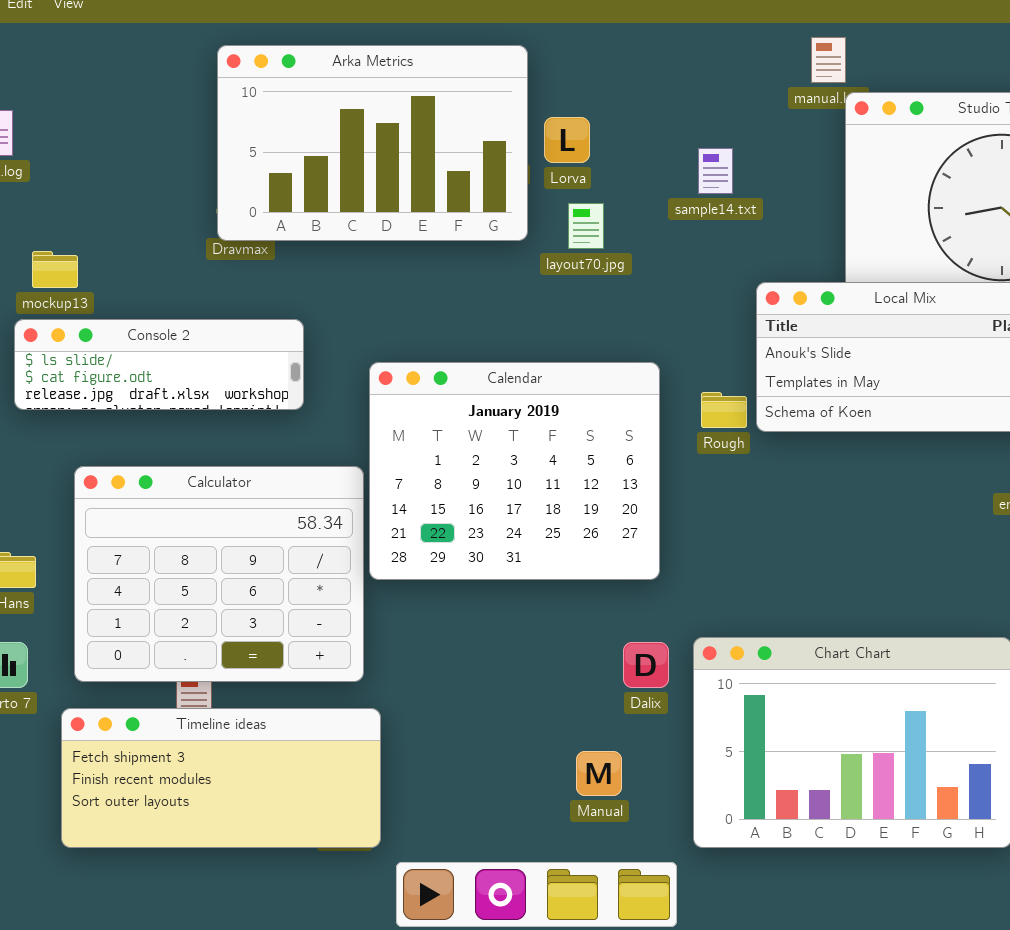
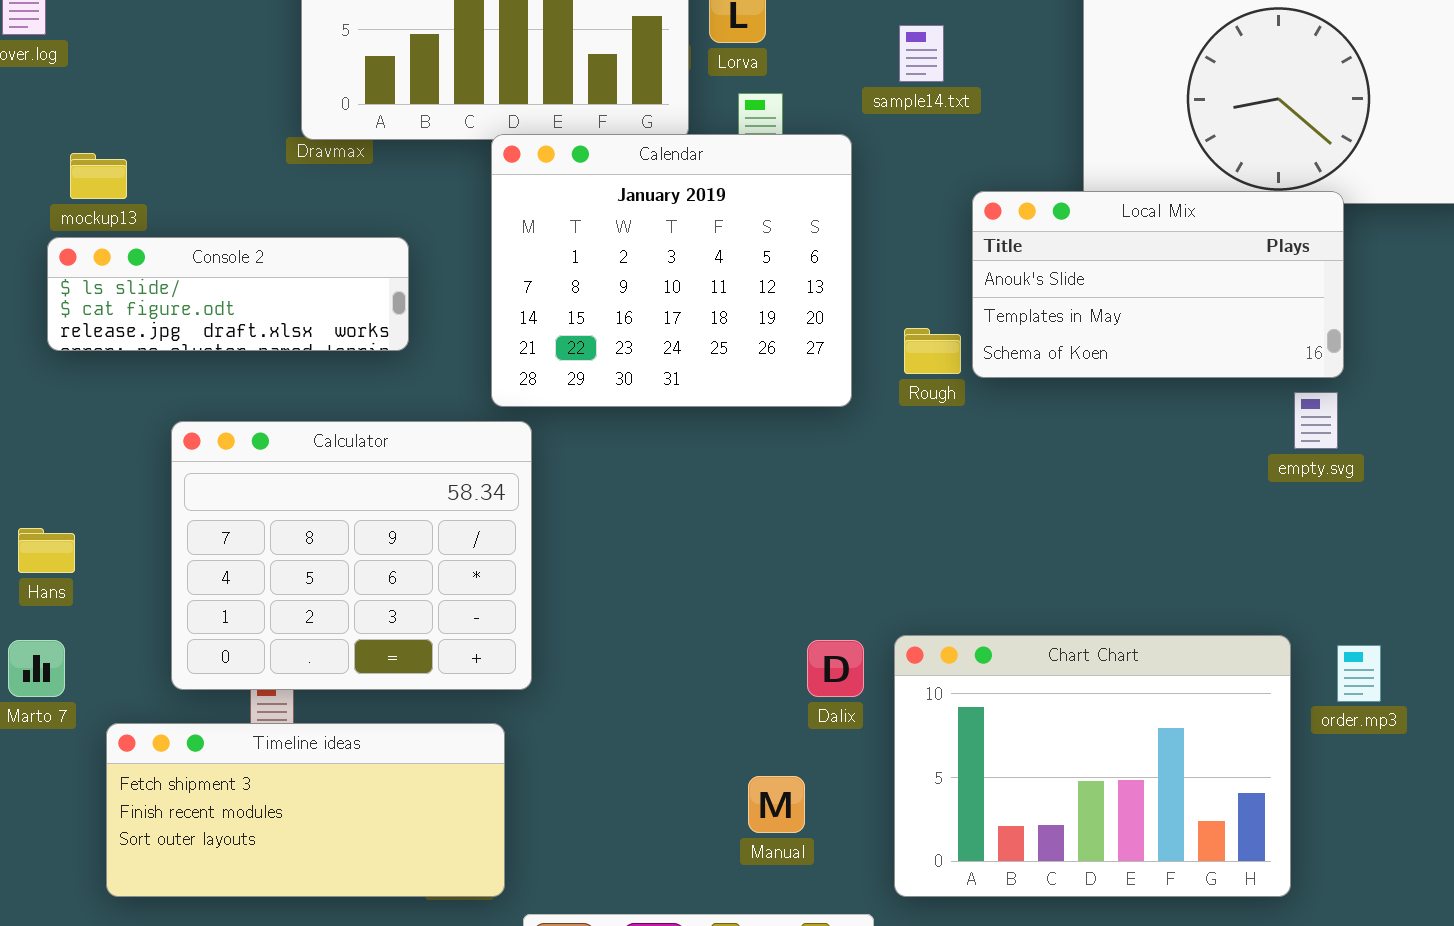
Calendar: [369,362,660,580] -> [491,134,852,407], moved
Calculator: [74,466,364,682] -> [171,421,532,690], moved

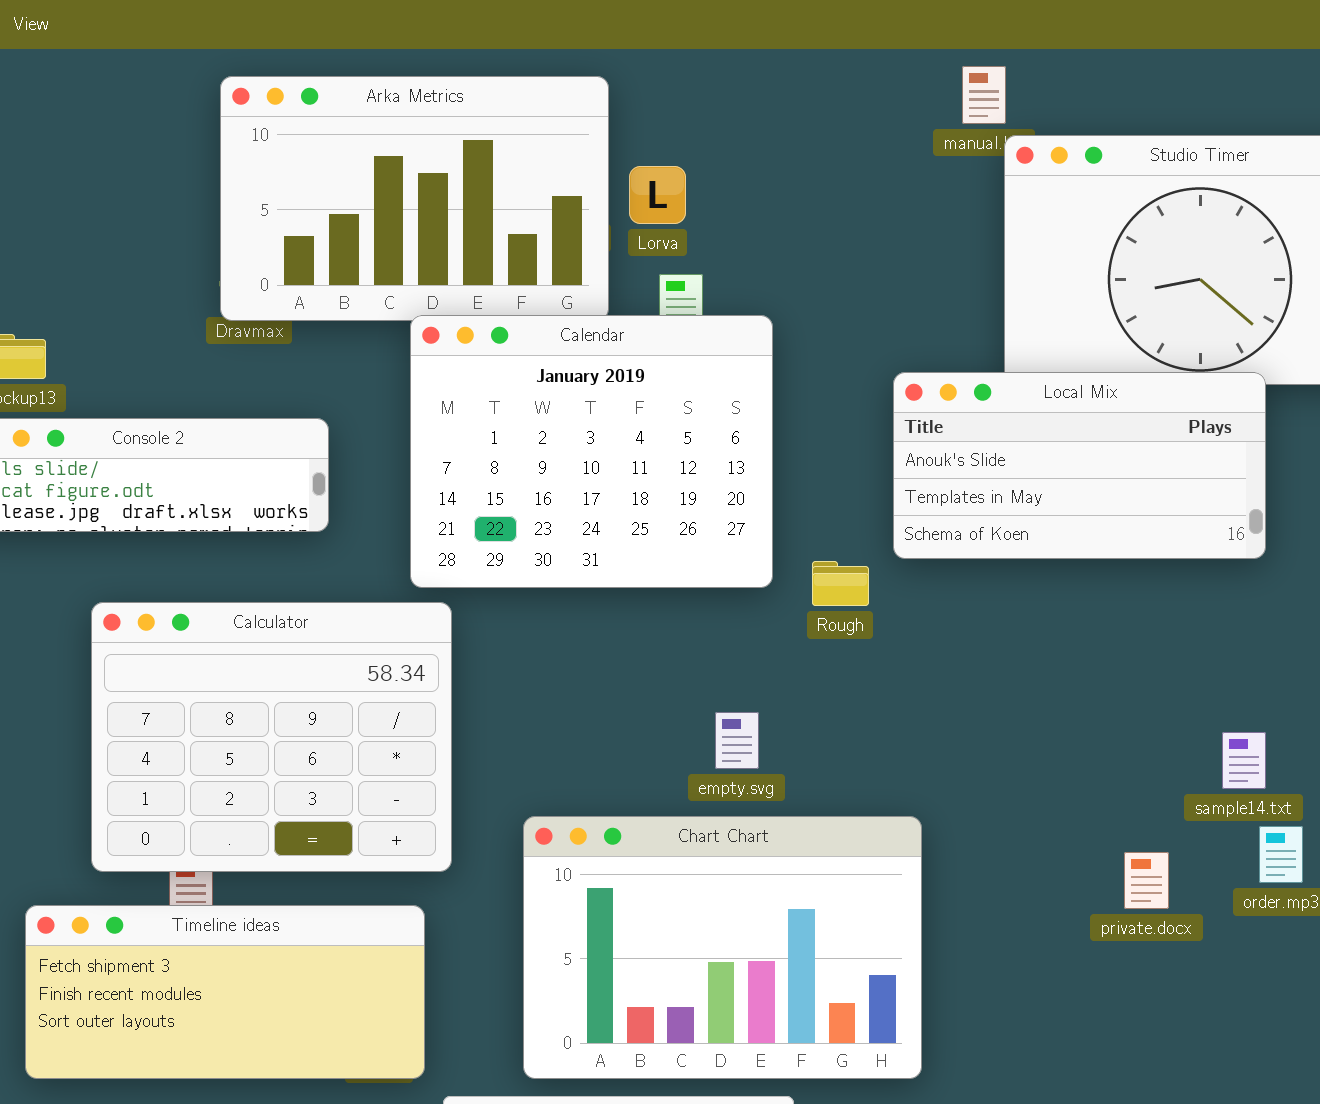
sample14.txt: [899,25,944,82] -> [1222,732,1266,789], moved
Rough: [904,328,961,374] -> [812,561,869,606], moved
empty.svg: [1294,392,1338,449] -> [715,712,759,769], moved
Chart Chart: [894,635,1291,897] -> [523,816,922,1079], moved

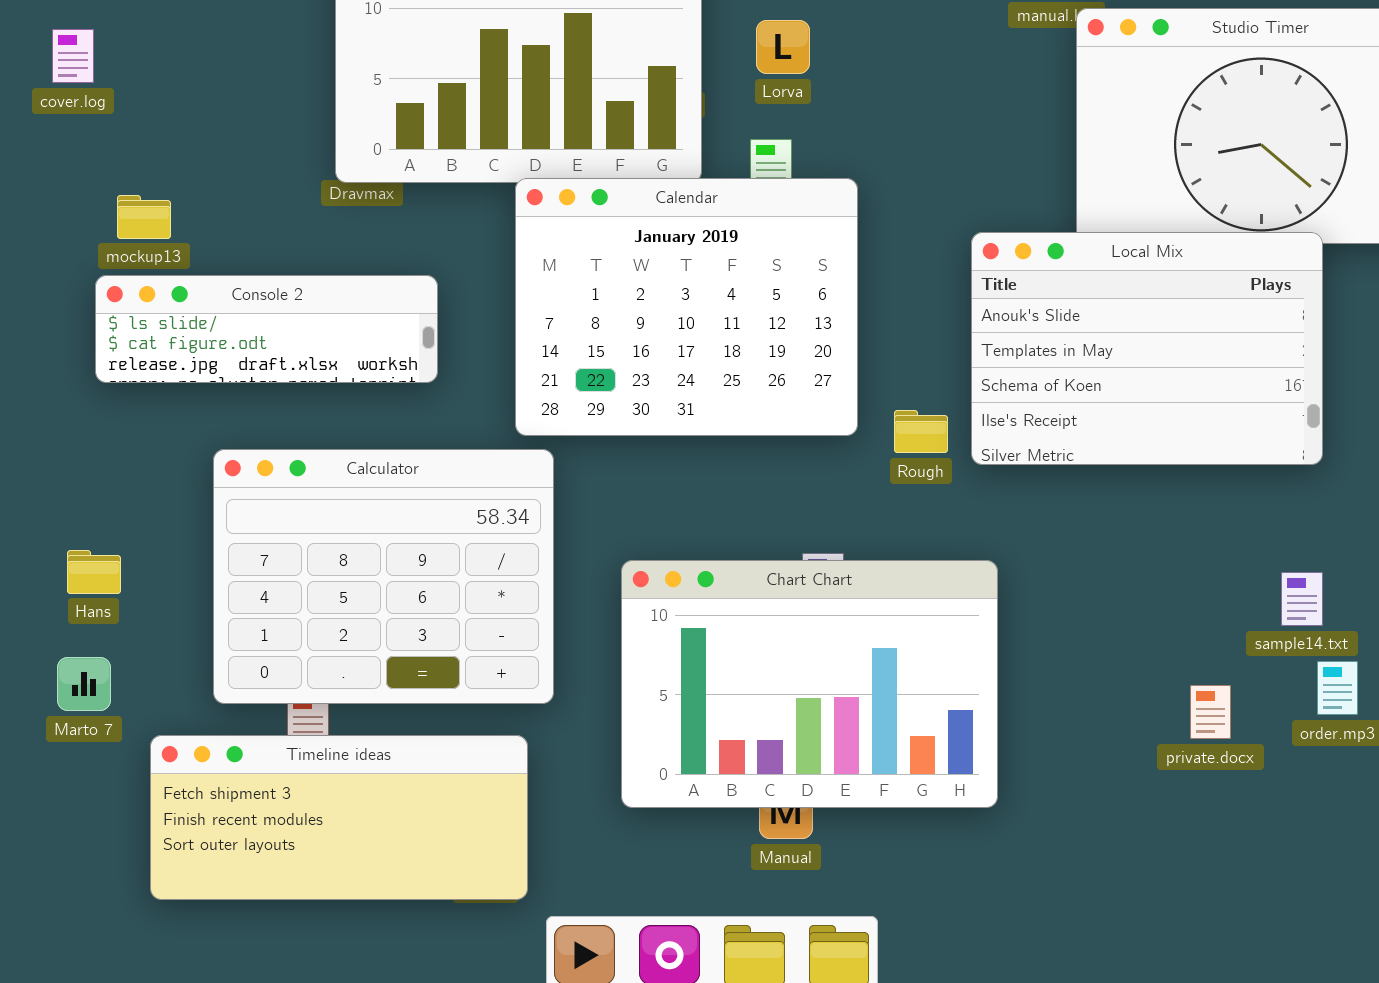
Lorva: [629,166,686,224] -> [756,20,810,74], moved
Local Mix: [893,372,1266,559] -> [971,232,1323,465], resized
Chart Chart: [523,816,922,1079] -> [621,560,998,808], moved

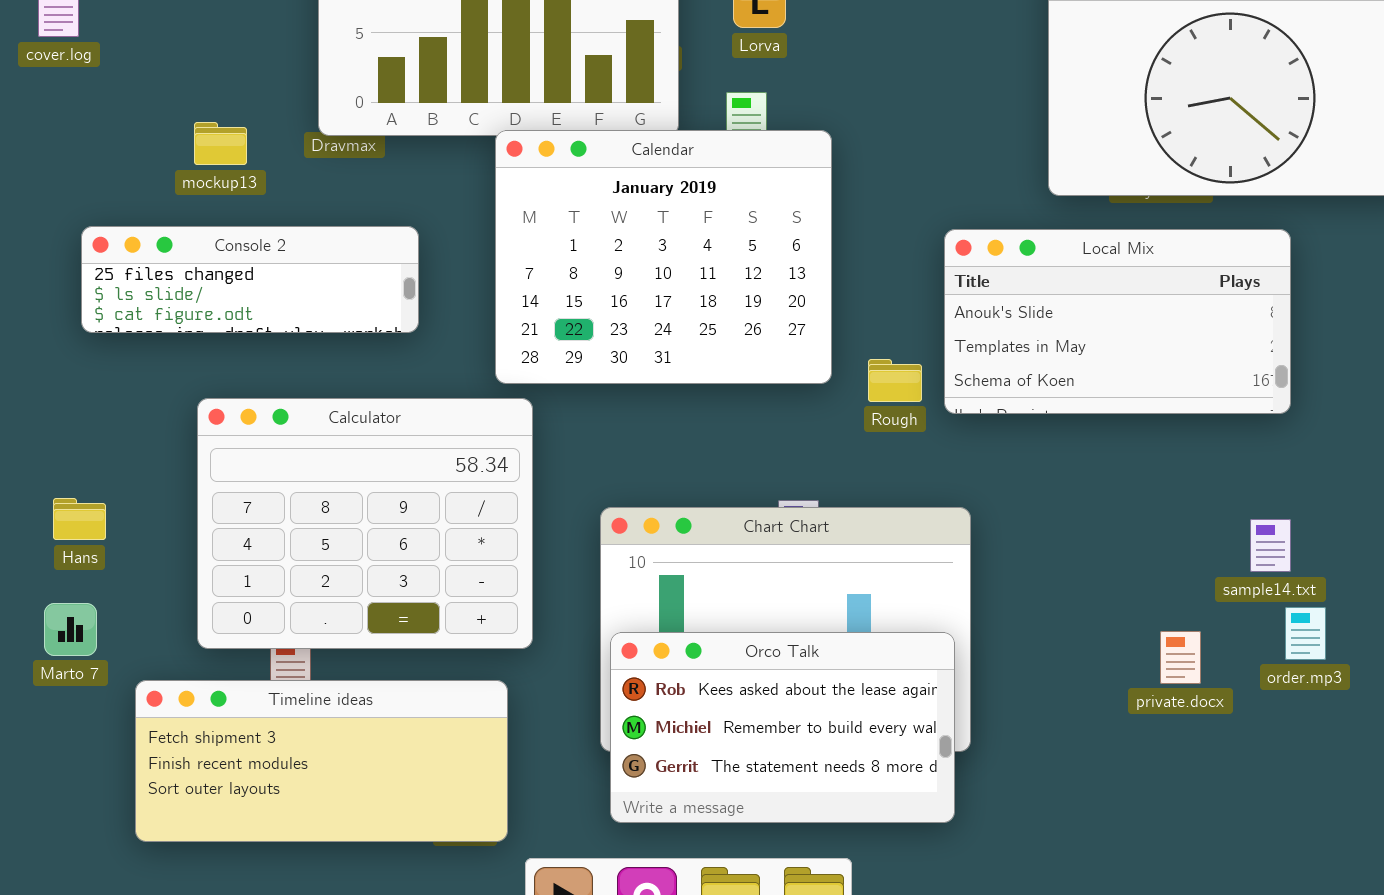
mockup13: [117,195,171,239] -> [194,122,247,165], moved
Local Mix: [971,232,1323,465] -> [944,229,1291,414], resized
Console 2: [95,275,438,383] -> [81,226,419,333], scrolled up 1 row
Orco Talk: none -> [610,632,955,823], opened

